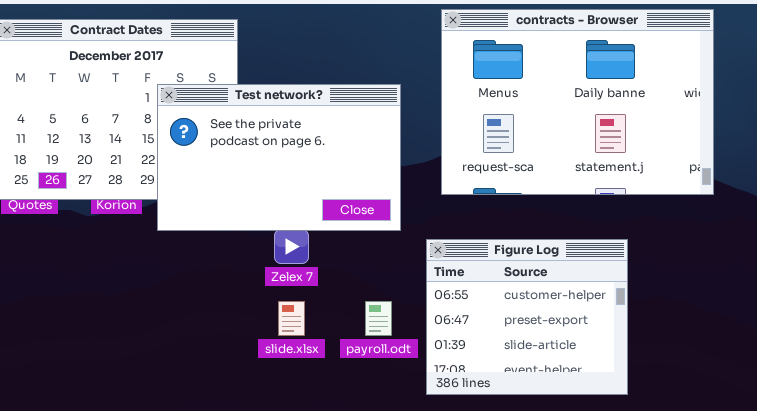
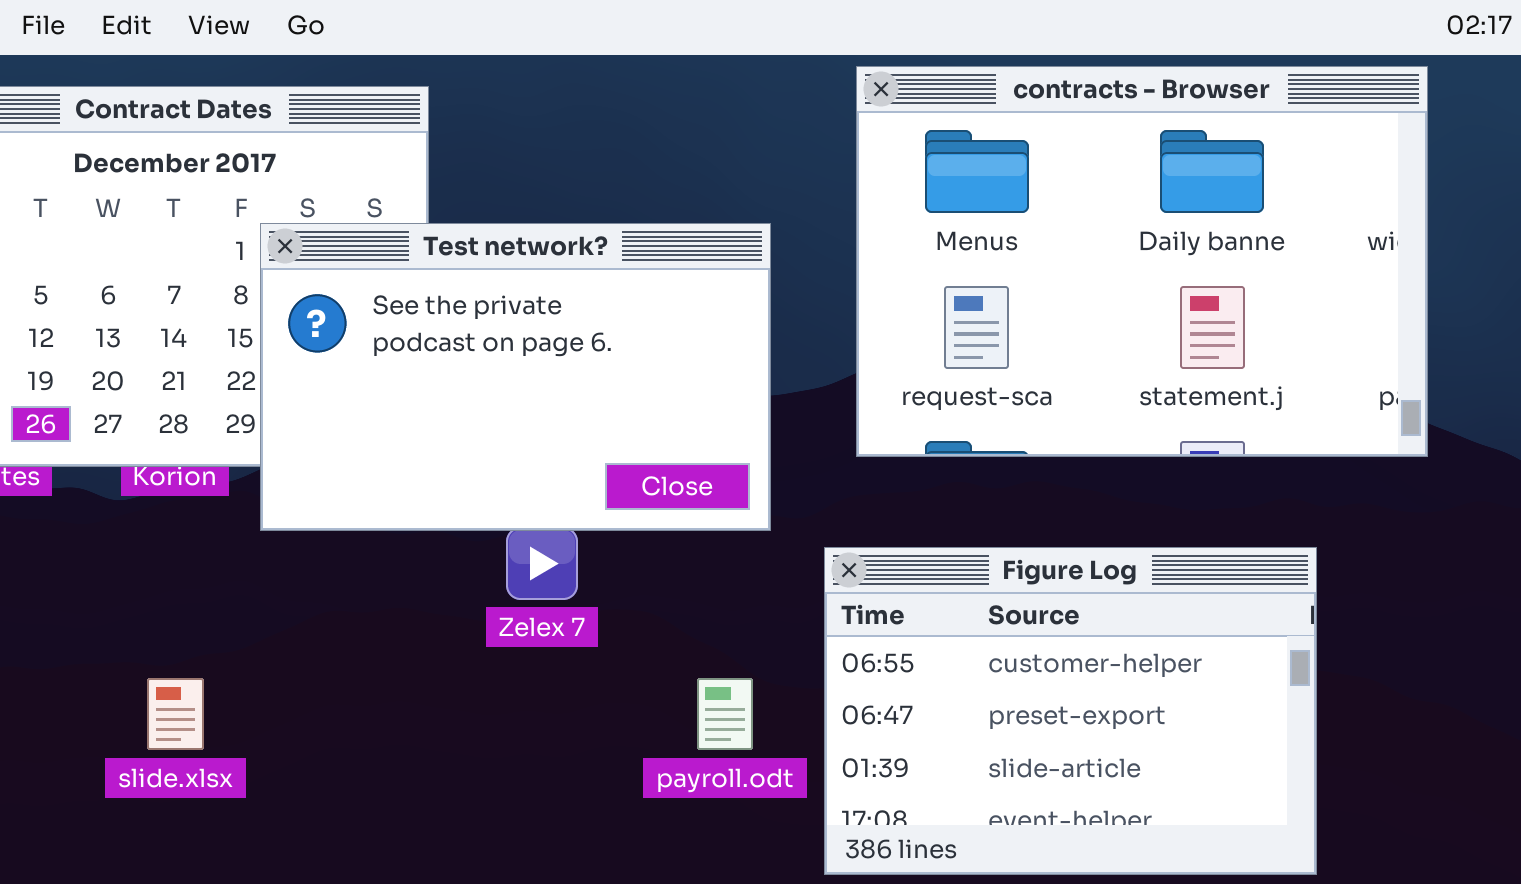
Figure Log: [426,239,628,395] -> [824,547,1317,875], resized
slide.xlsx: [278,301,305,336] -> [147,678,204,750], moved

